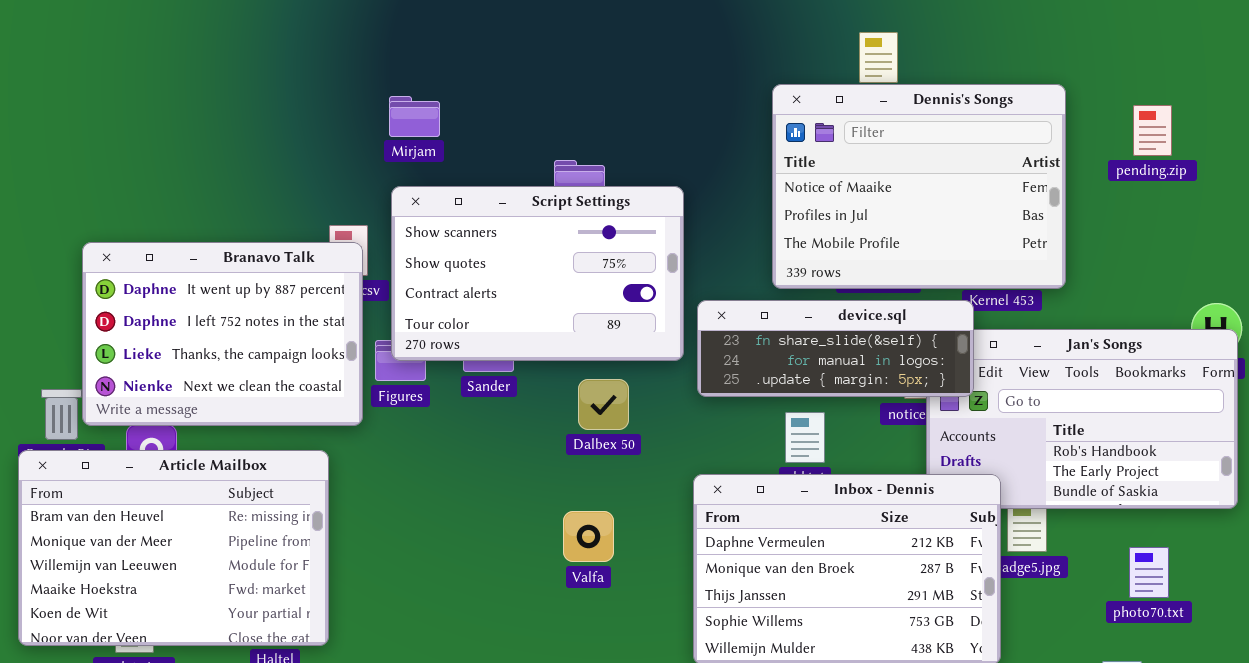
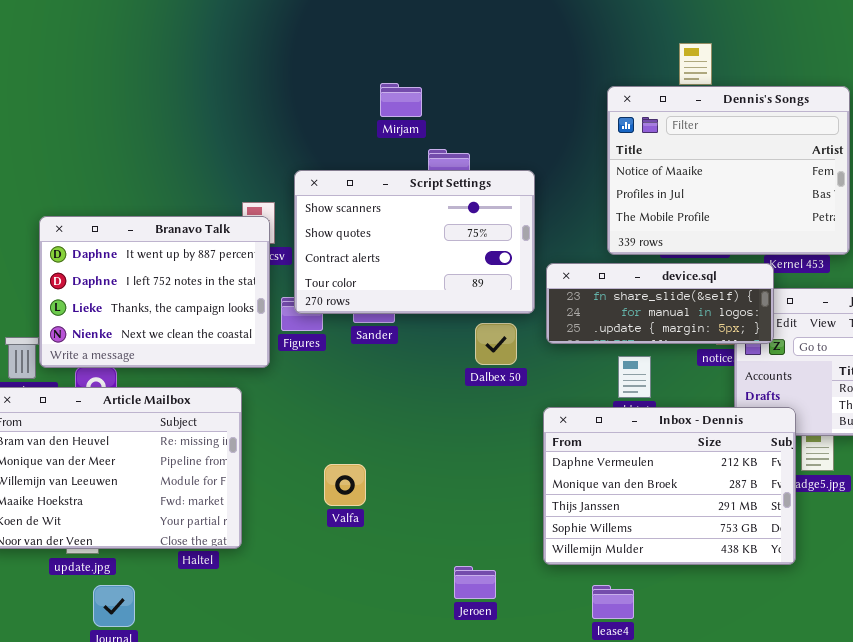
Mirjam: [389,96,440,137] -> [380,83,422,117], moved
Dalbex 50: [578,379,629,430] -> [475,323,517,365], moved
Valfa: [563,511,614,562] -> [324,464,366,506], moved

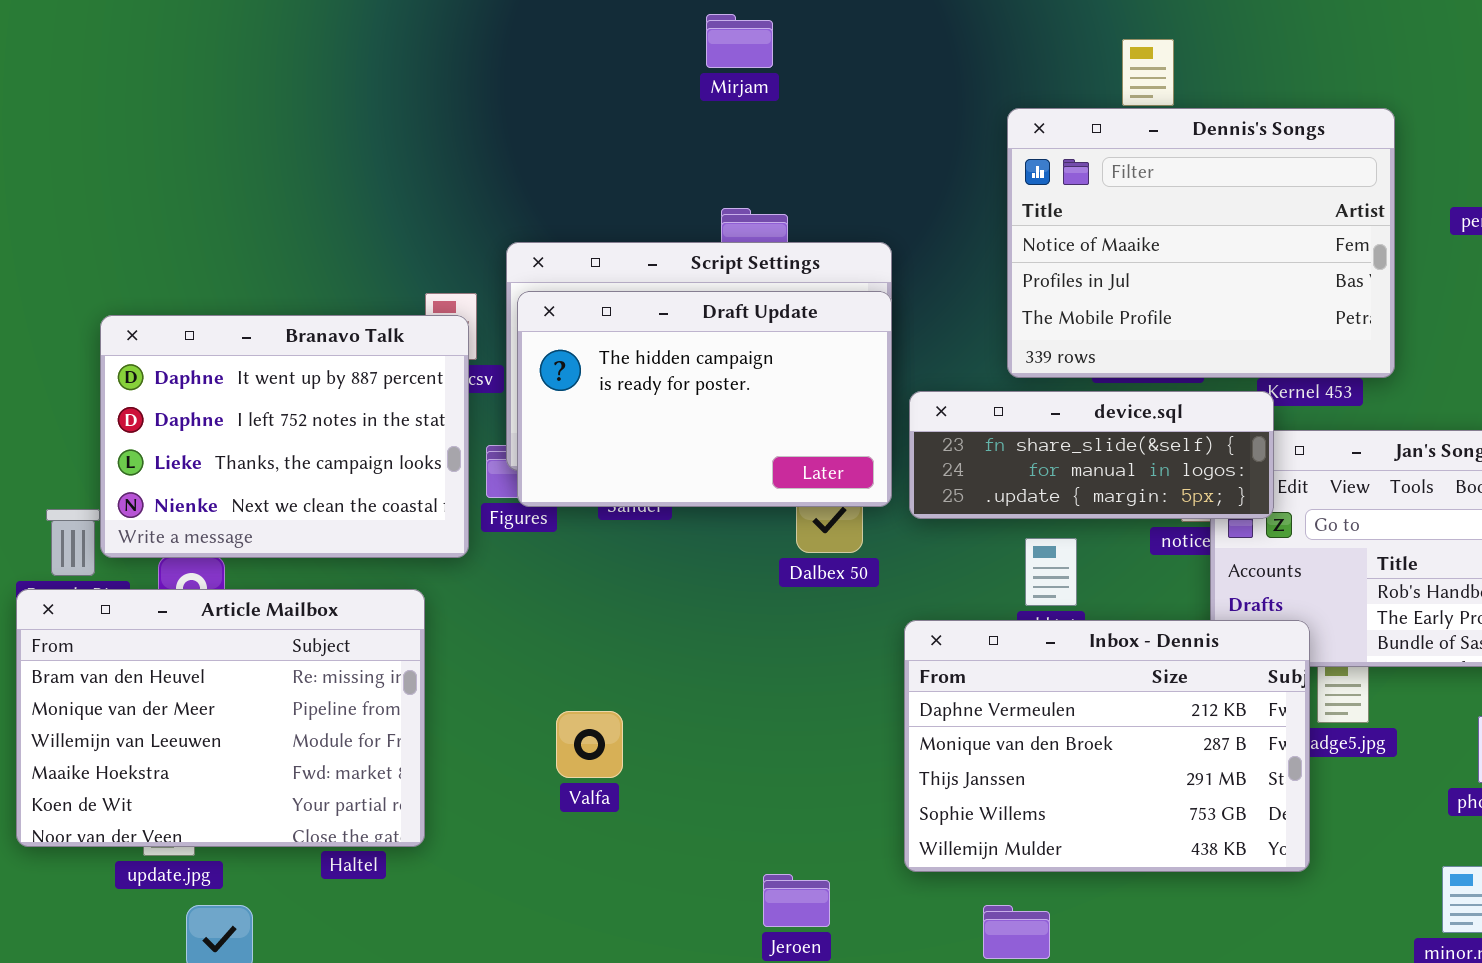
Mirjam: [380,83,422,117] -> [706,14,773,68], moved
Draft Update: none -> [517,291,892,507], opened

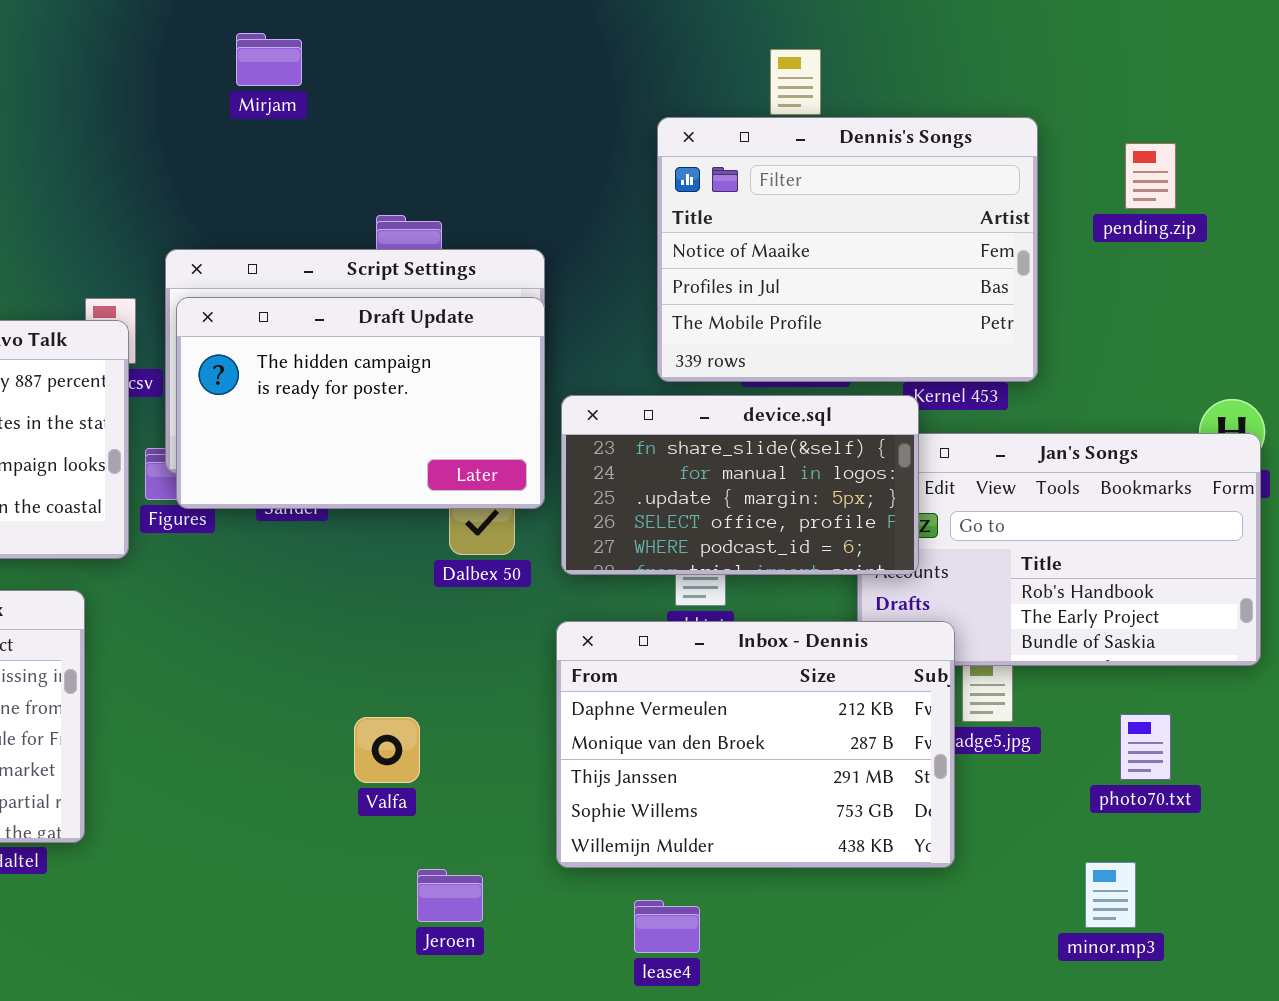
Mirjam: [706,14,773,68] -> [236,33,302,86], moved
device.sql: [909,391,1274,519] -> [561,395,919,575], resized
Valfa: [556,711,623,778] -> [354,717,420,783], moved

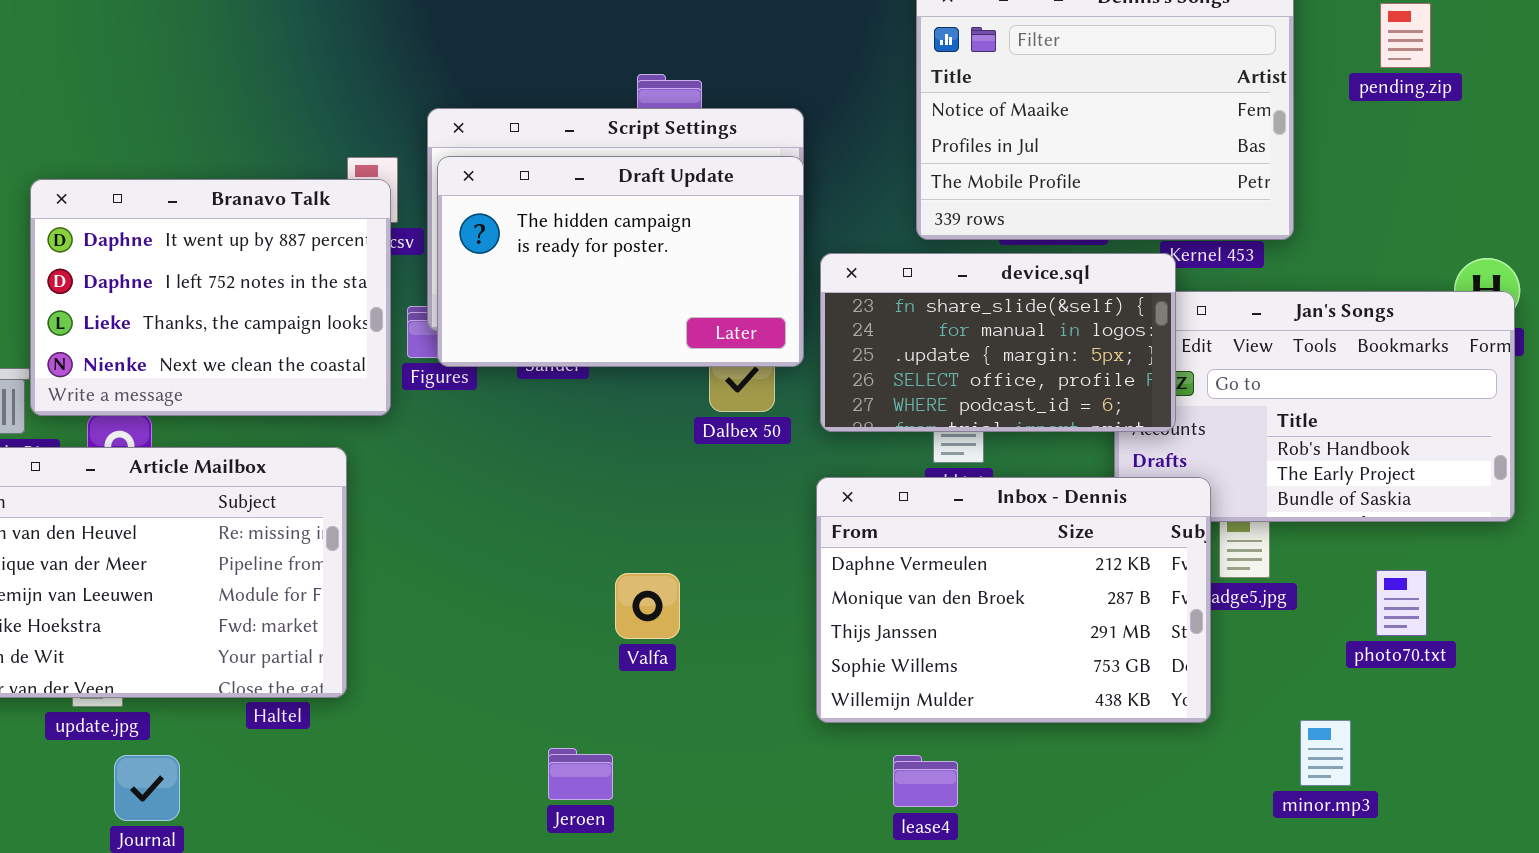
minor.mp3: [1085,862,1136,928] -> [1300,720,1351,786], moved
Jeroen: [417,869,483,922] -> [548,748,613,800], moved

